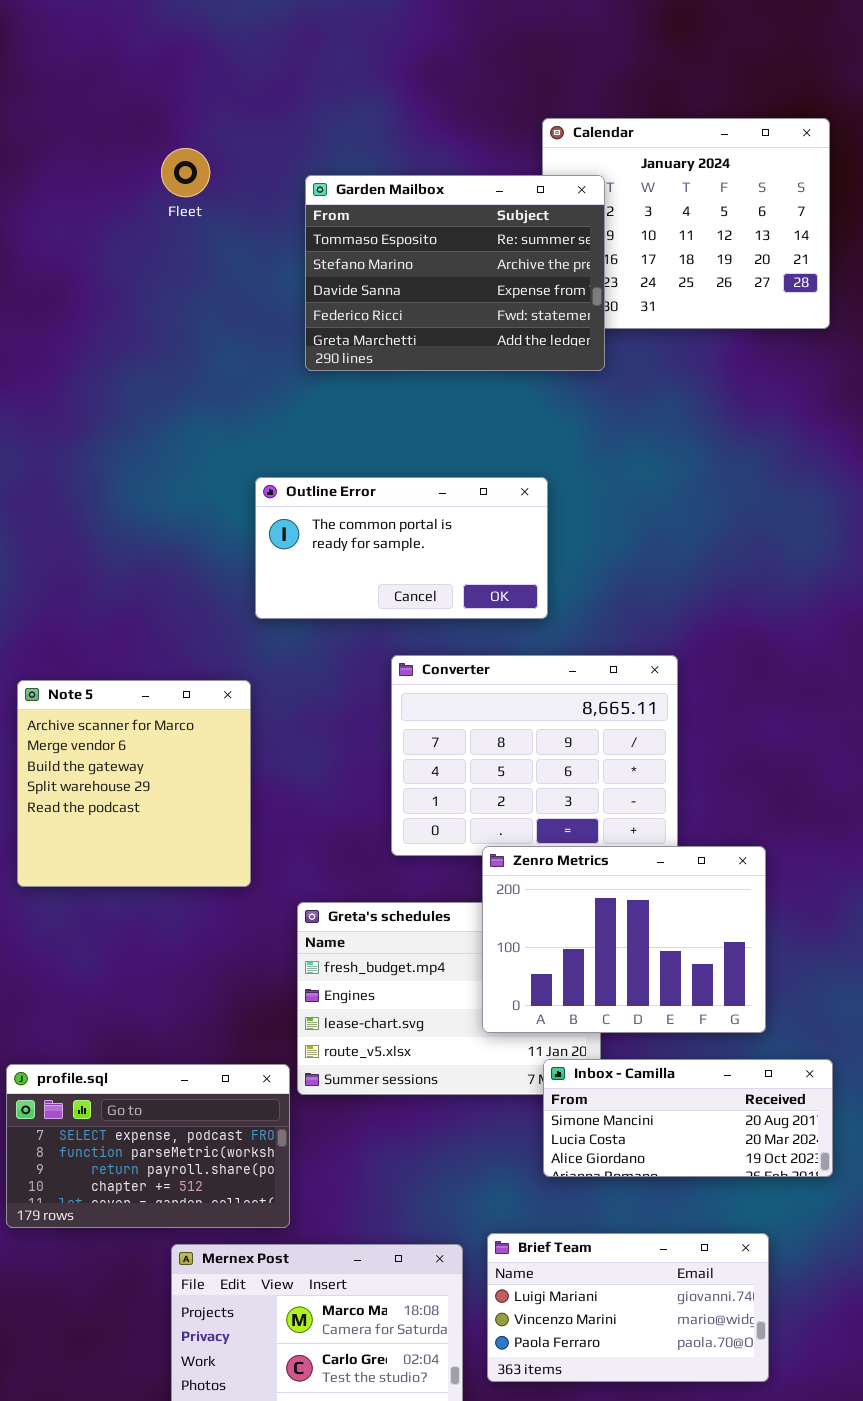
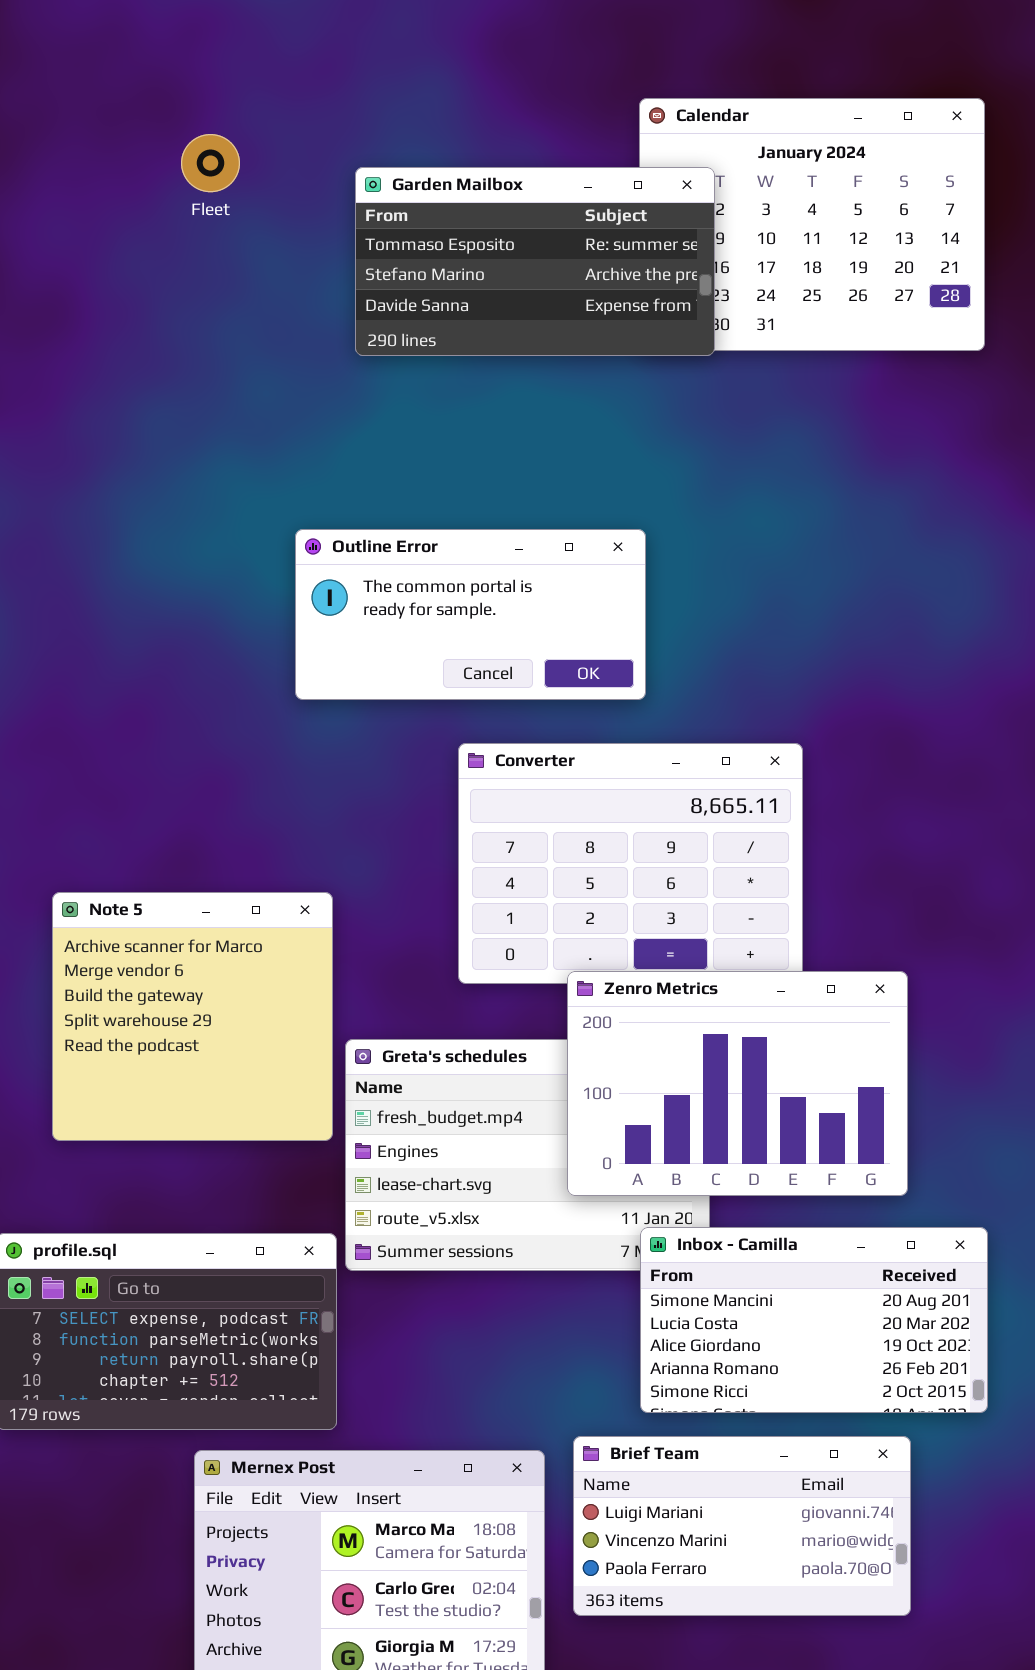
Garden Mailbox: [305,175,605,371] -> [355,167,715,356], resized
Note 5: [17,680,251,887] -> [52,892,333,1141], moved
Inbox - Camilla: [543,1059,833,1177] -> [640,1227,988,1413], resized

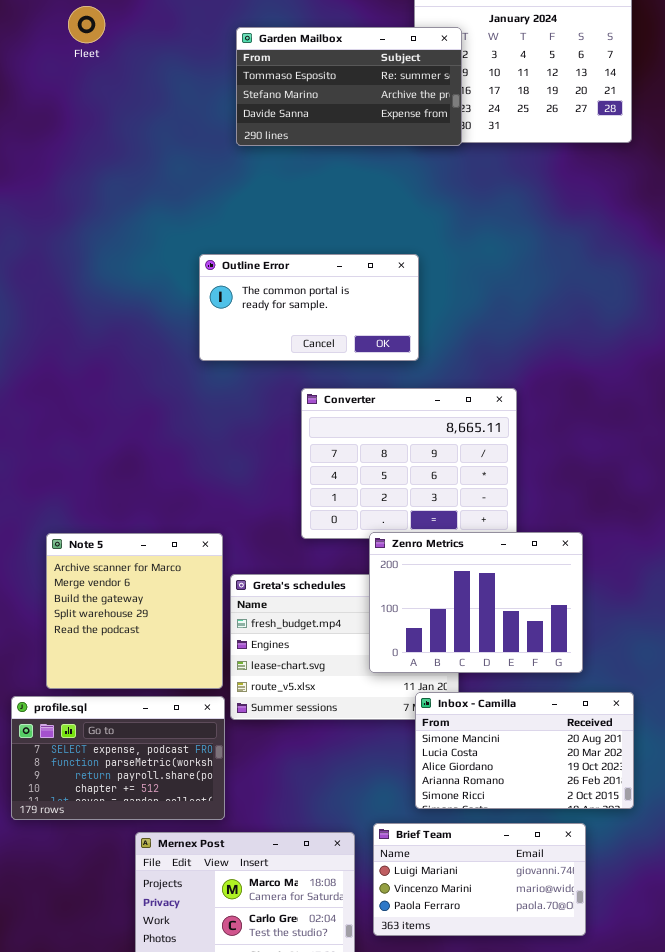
Fleet: [181,134,240,192] -> [68,6,105,43], moved
Note 5: [52,892,333,1141] -> [46,533,223,689], moved

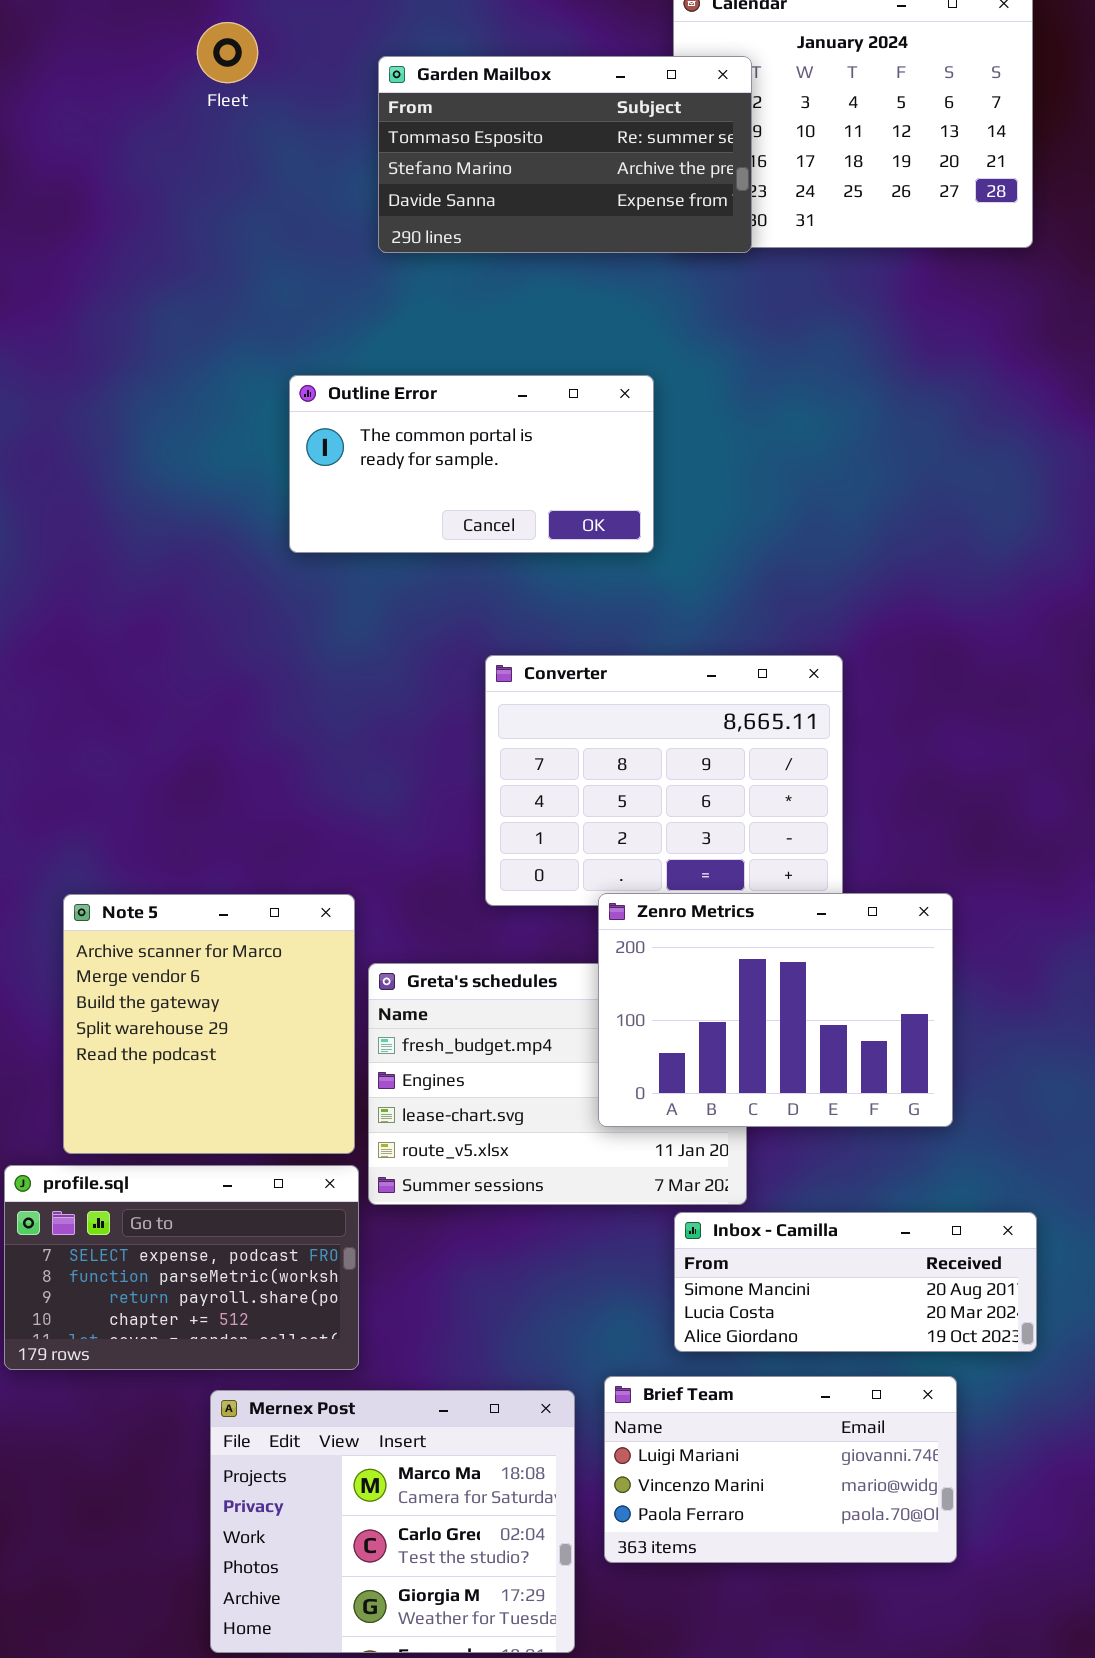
Fleet: [68,6,105,43] -> [197,22,258,83], moved
Outline Error: [199,254,419,361] -> [289,375,654,553], moved
Inbox - Camilla: [415,692,634,809] -> [674,1212,1037,1352], resized

